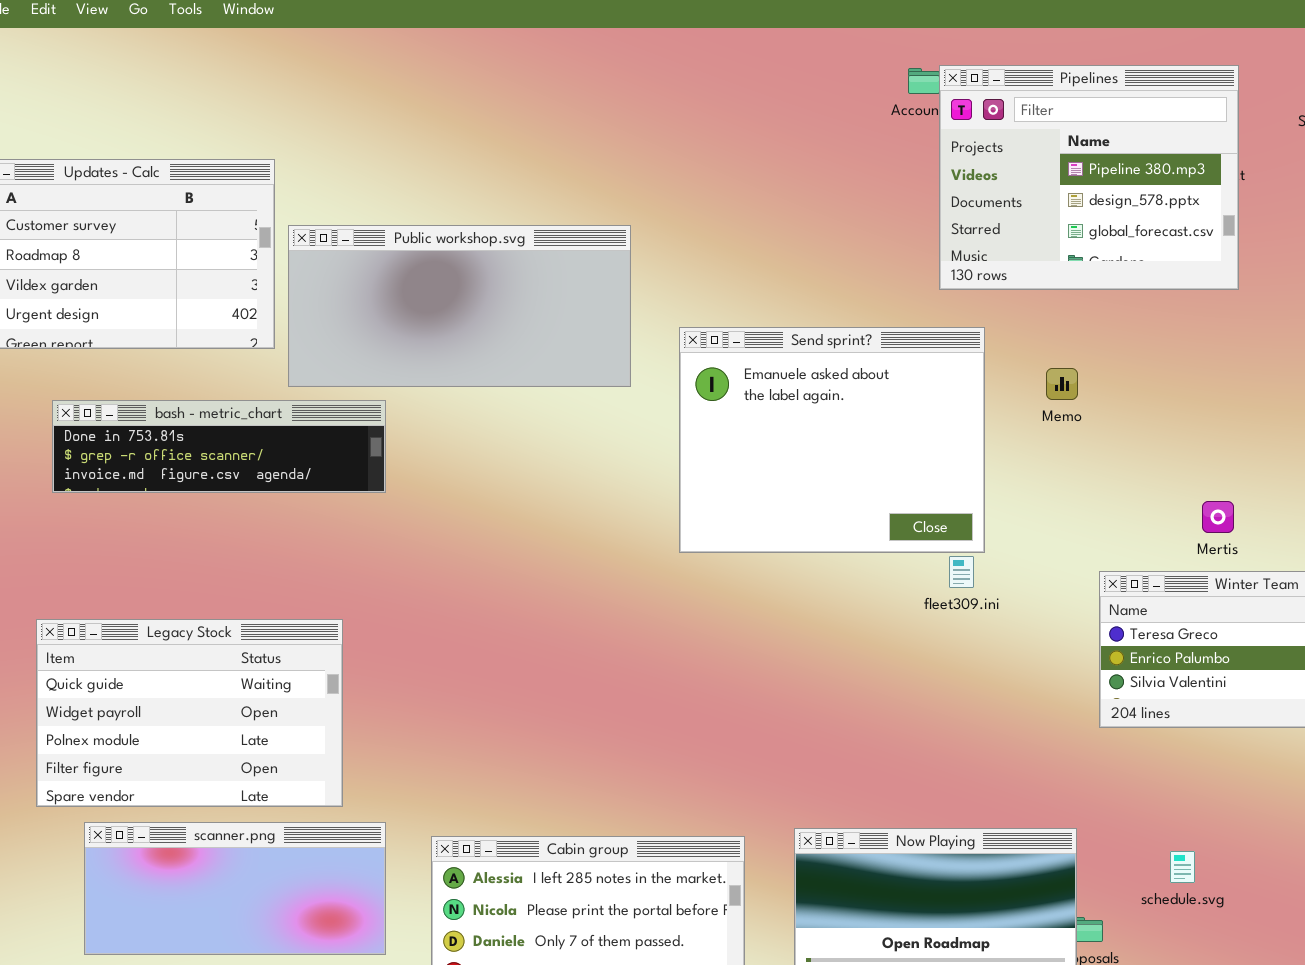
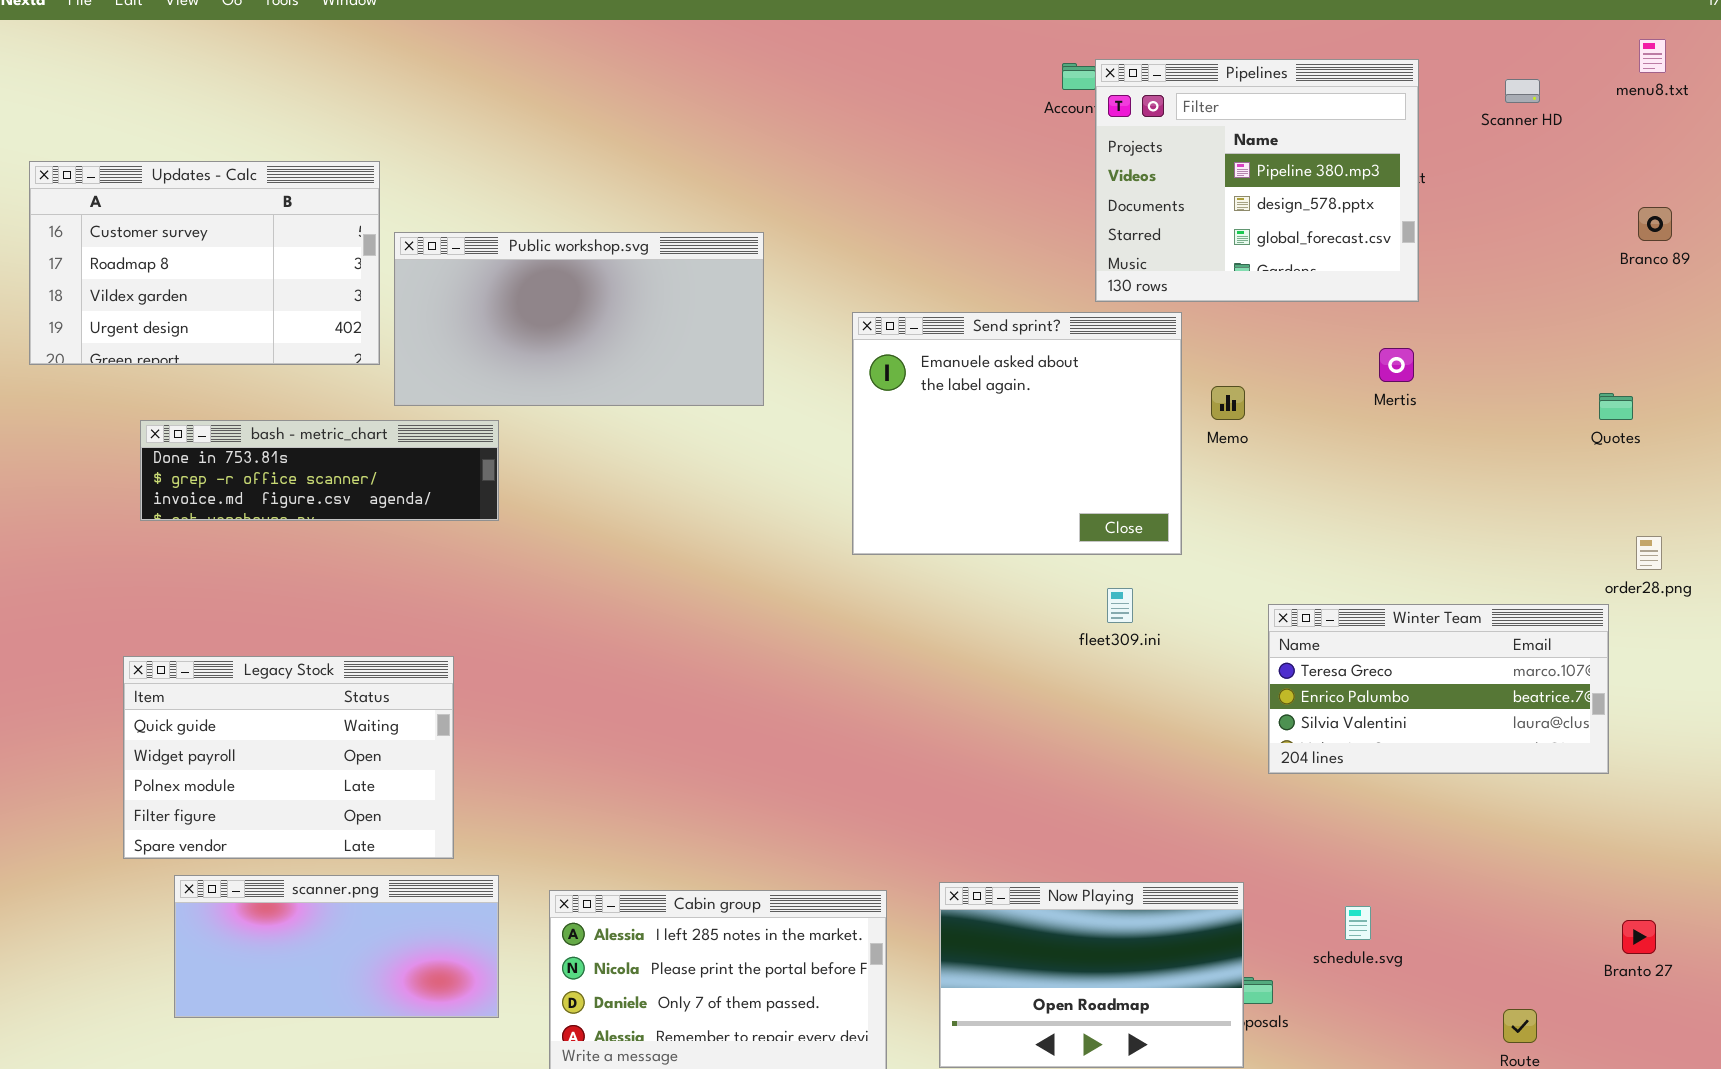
Send sprint?: [679,327,985,553] -> [852,312,1182,555], moved
Mertis: [1202,501,1234,533] -> [1379,348,1414,382], moved

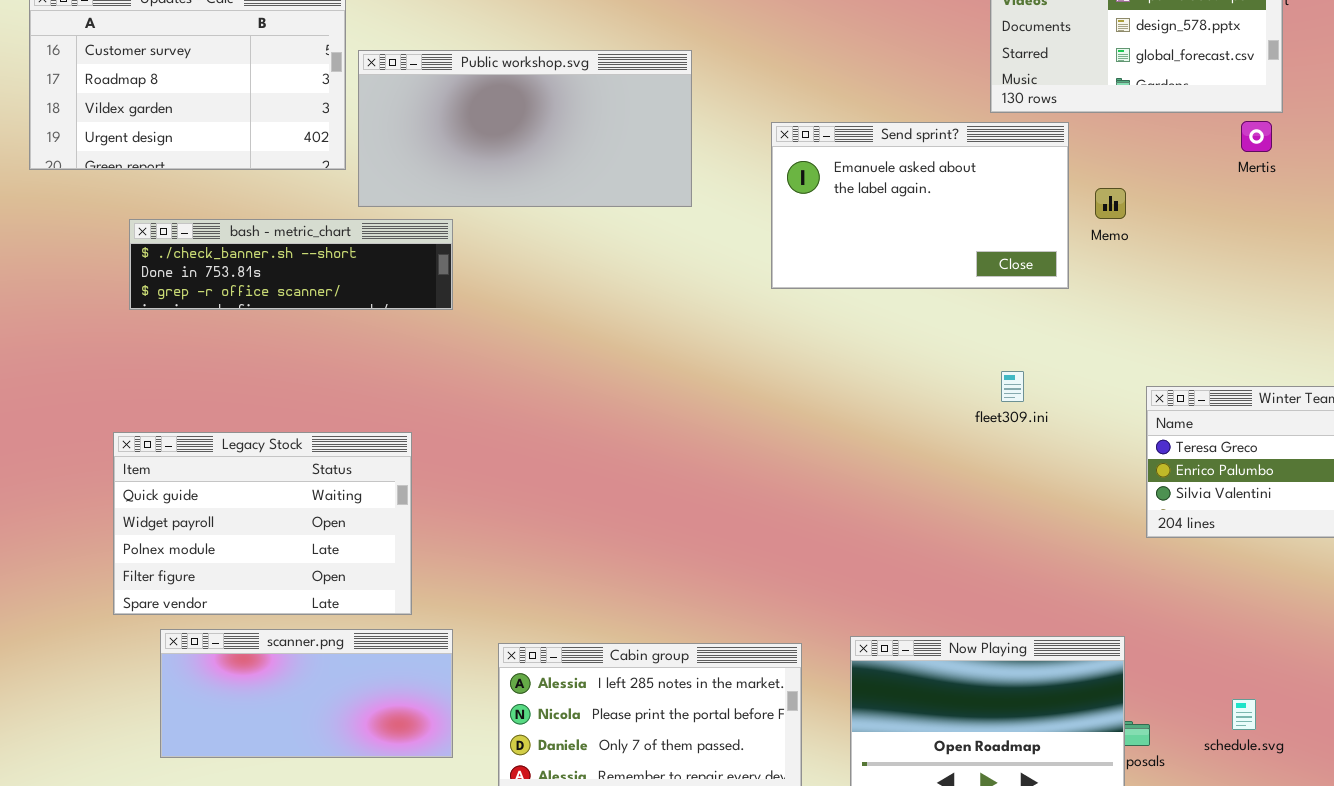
Send sprint?: [852,312,1182,555] -> [771,122,1069,289], resized
Mertis: [1379,348,1414,382] -> [1241,121,1272,152], moved
bash - metric_chart: [140,420,499,521] -> [129,219,453,310], scrolled up 1 row
schedule.svg: [1345,906,1371,940] -> [1232,699,1256,730], moved

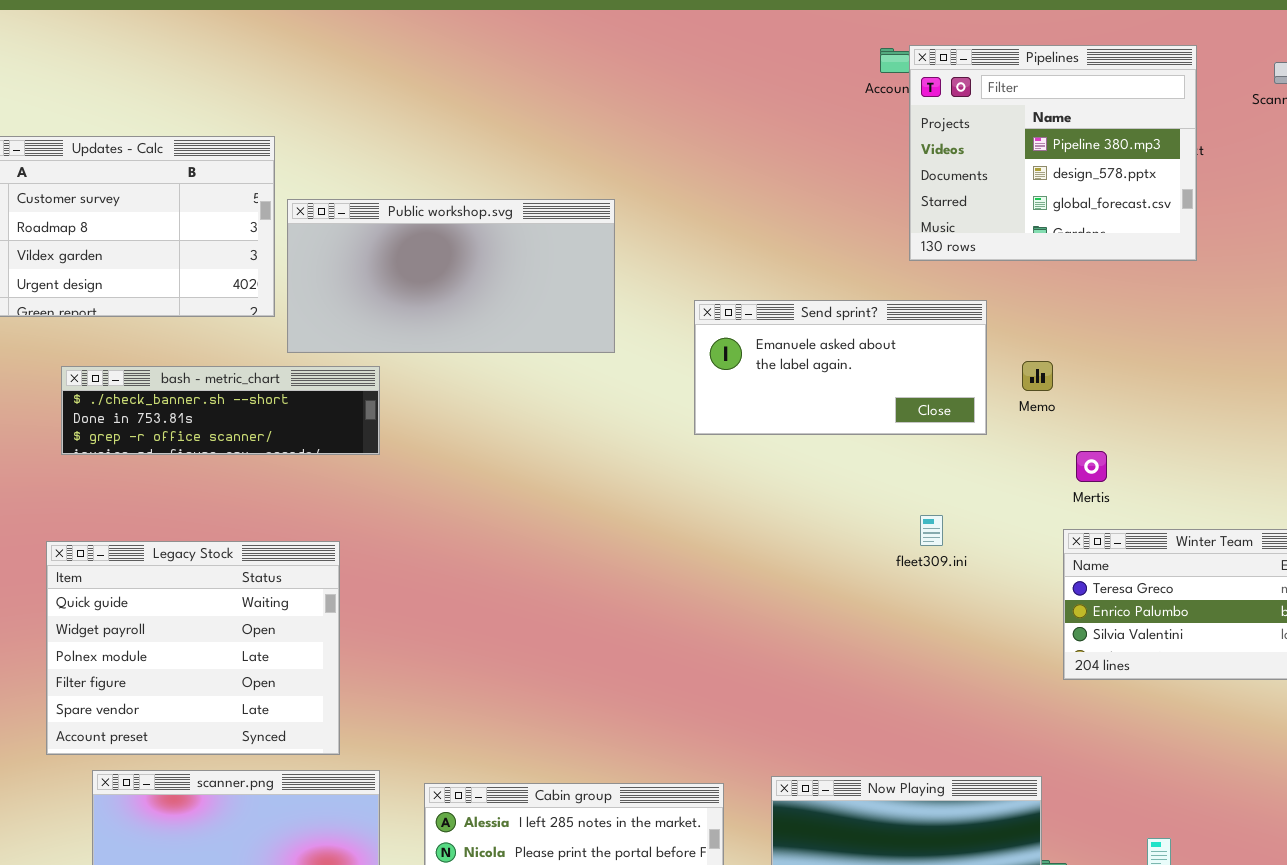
Mertis: [1241,121,1272,152] -> [1076,451,1107,482], moved
Send sprint?: [771,122,1069,289] -> [694,300,987,435], resized
Memo: [1095,188,1126,219] -> [1022,361,1053,391], moved
Legacy Stock: [113,432,412,615] -> [46,541,340,755], resized

